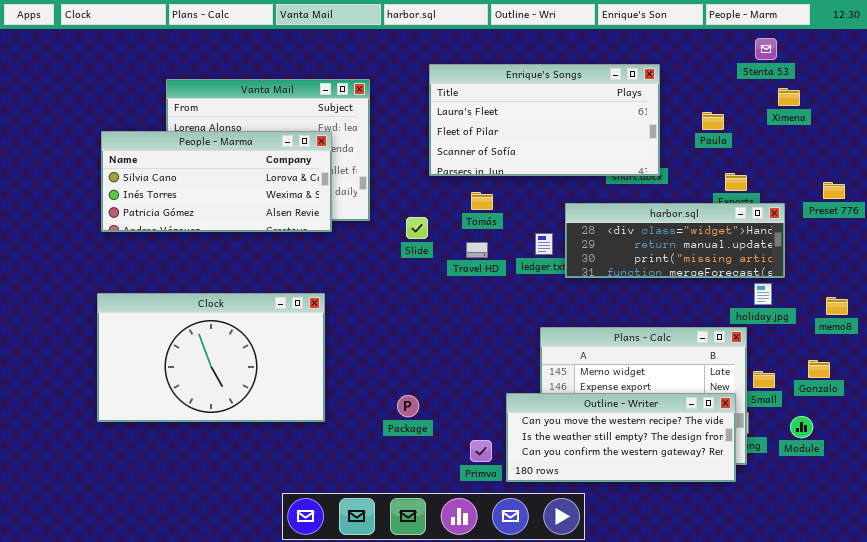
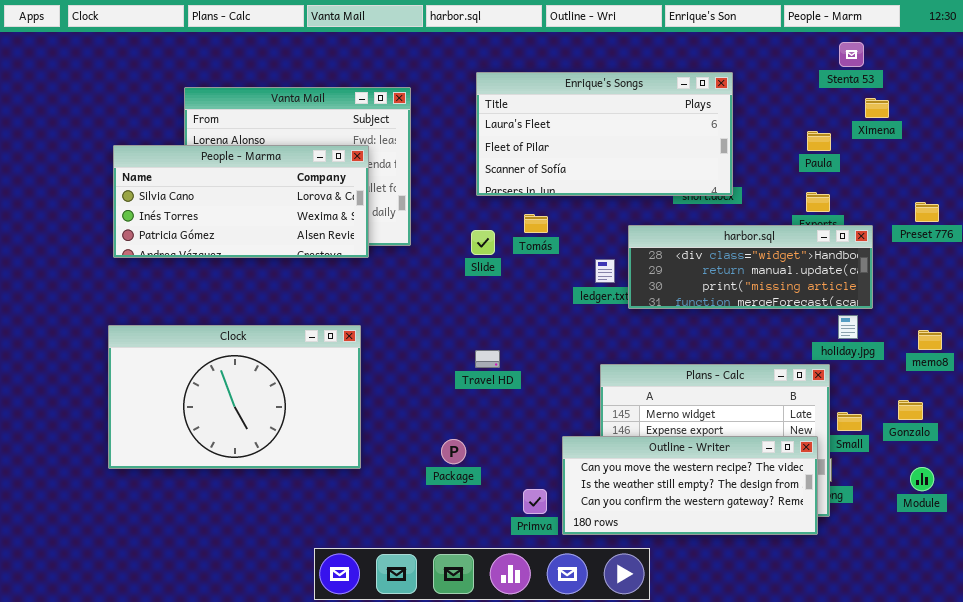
Paula: [702,112,724,130] -> [807,131,831,151], moved
Slide: [406,217,428,239] -> [471,230,495,255], moved
Travel HD: [466,242,488,258] -> [475,350,500,368], moved
Module: [790,416,813,438] -> [910,467,934,491], moved

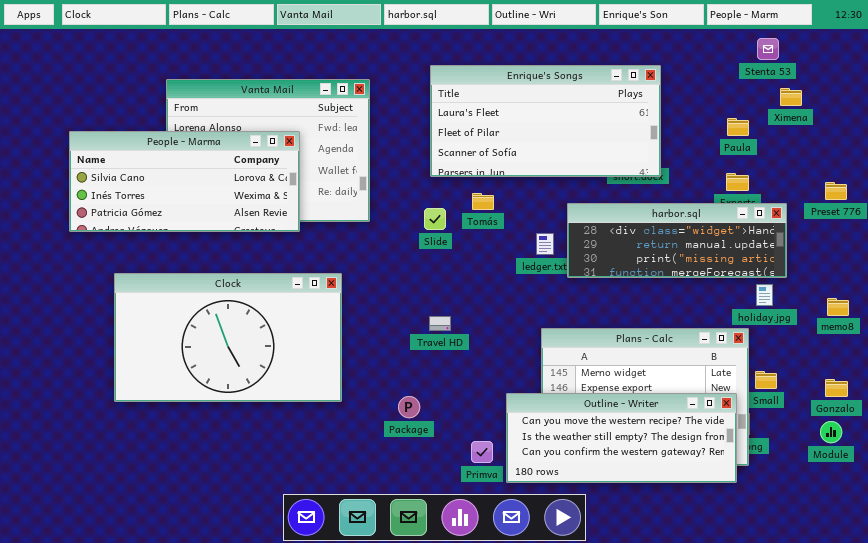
People - Marma: [113,145,369,258] -> [69,131,300,232], moved
Clock: [108,325,361,469] -> [114,273,342,402], moved
Gonzalo: [898,400,923,420] -> [825,379,848,397], moved

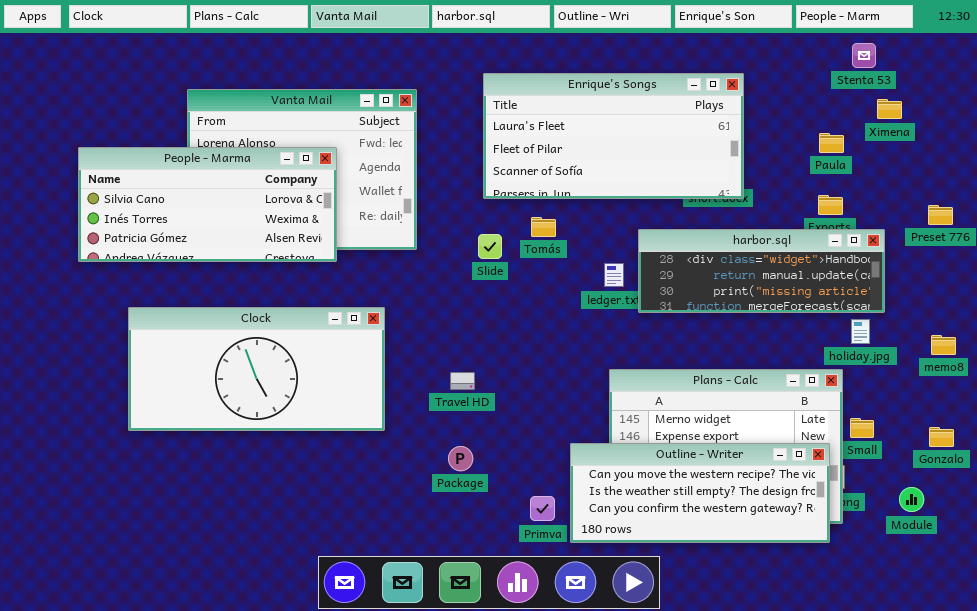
Clock: [114,273,342,402] -> [128,307,385,431], resized
Travel HD: [429,316,451,331] -> [450,372,475,390], moved
Module: [820,421,842,443] -> [899,487,924,512], moved

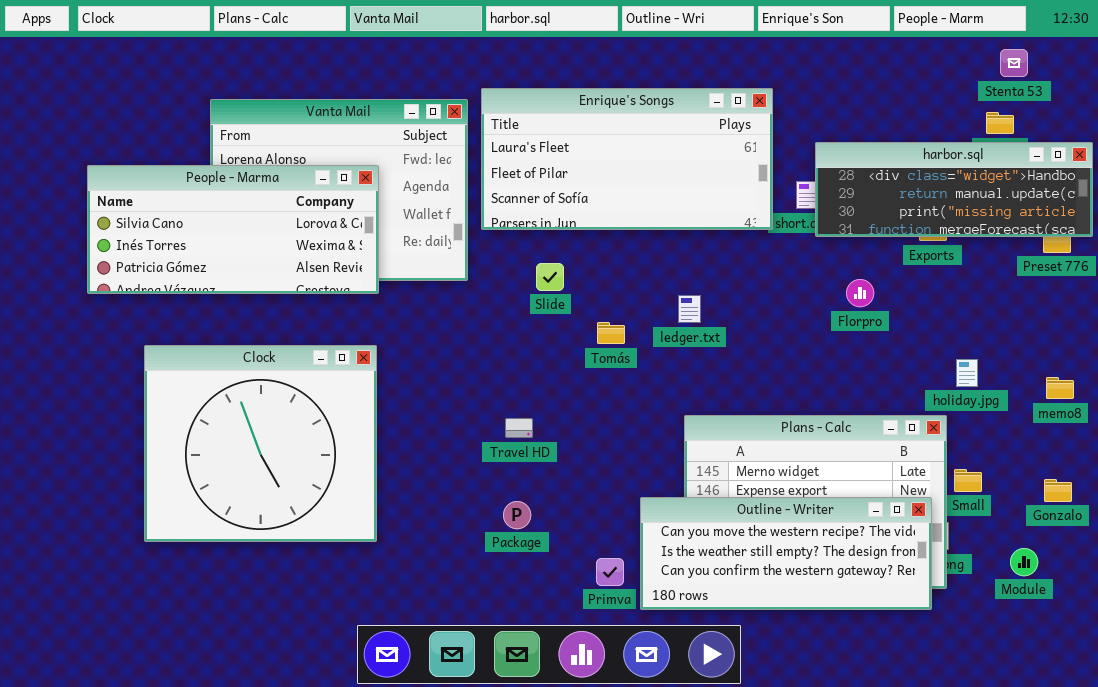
Stenta 53: [852,43,876,68] -> [1000,49,1028,77], moved
Enrique's Songs: [483,73,744,199] -> [481,88,773,230], moved
Tomás: [531,217,556,237] -> [597,322,625,344], moved
harbor.sql: [638,229,885,313] -> [815,142,1093,237], moved
Clock: [128,307,385,431] -> [144,345,377,542], resized

